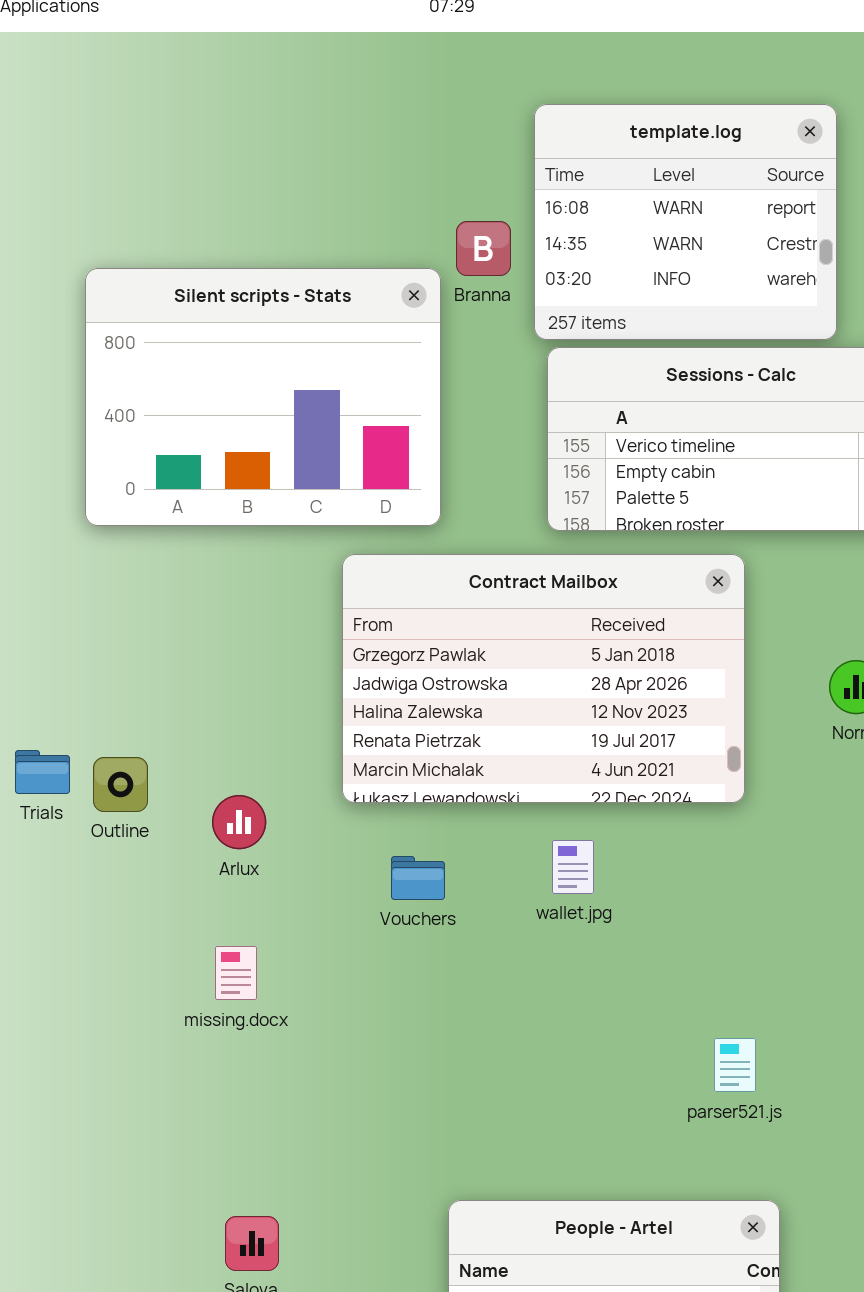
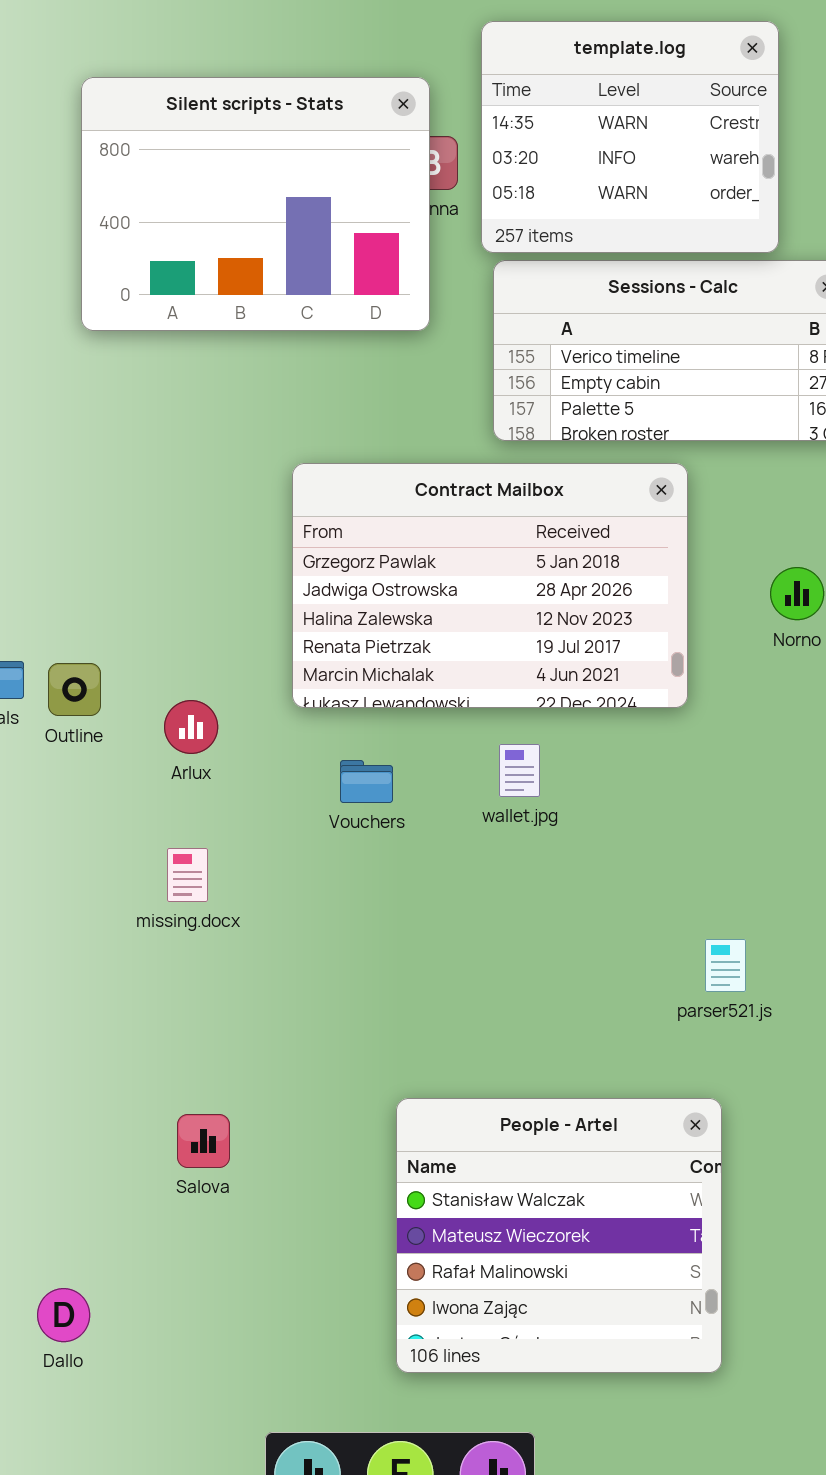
template.log: [534,104,837,340] -> [481,21,779,253], scrolled down 1 row
Silent scripts - Stats: [85,268,441,526] -> [81,77,430,331], moved
parser521.js: [714,1038,756,1092] -> [705,939,746,992], moved

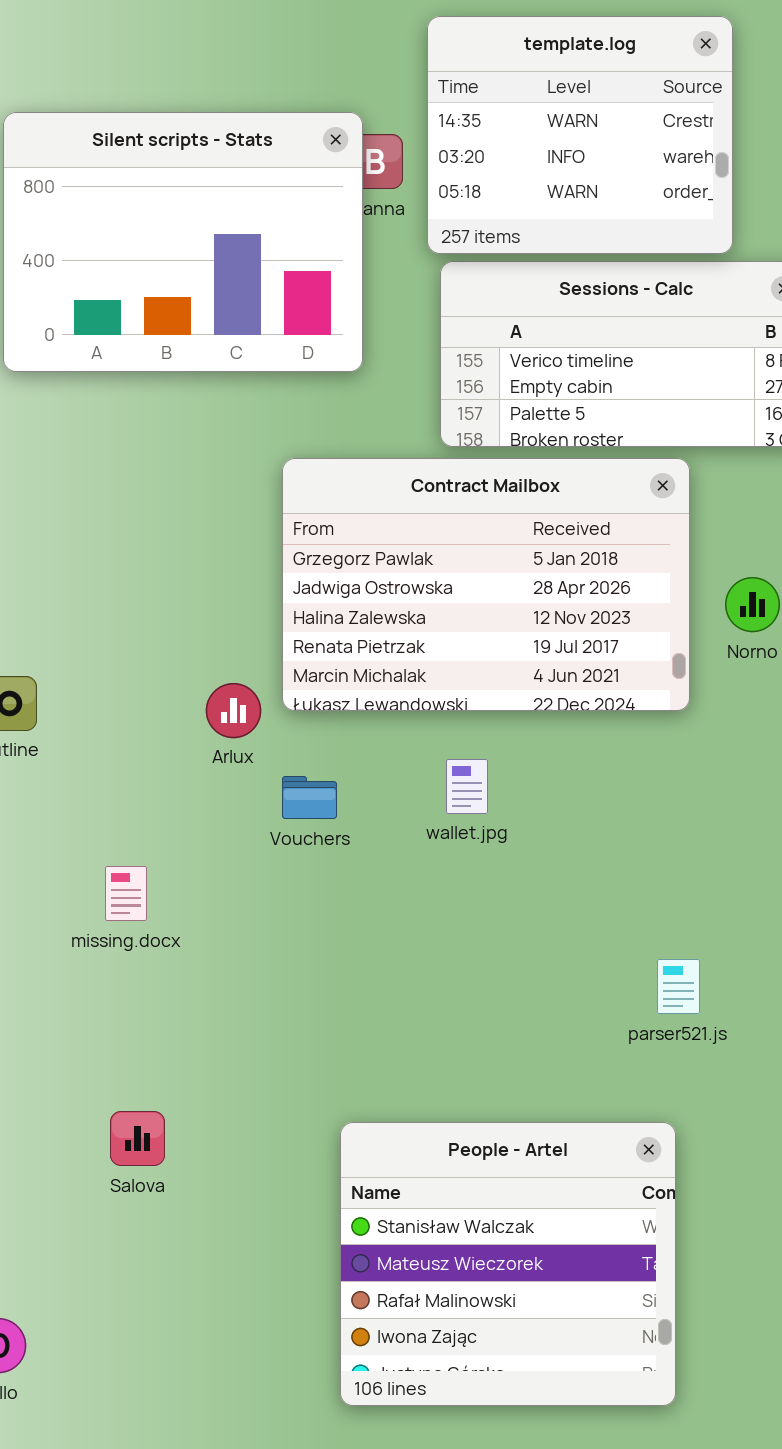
Silent scripts - Stats: [81,77,430,331] -> [3,112,363,372], moved
Contract Mailbox: [292,463,688,708] -> [282,458,690,711], moved
Arlux: [164,700,218,754] -> [206,683,261,738], moved
Salova: [177,1114,230,1168] -> [110,1111,165,1166], moved

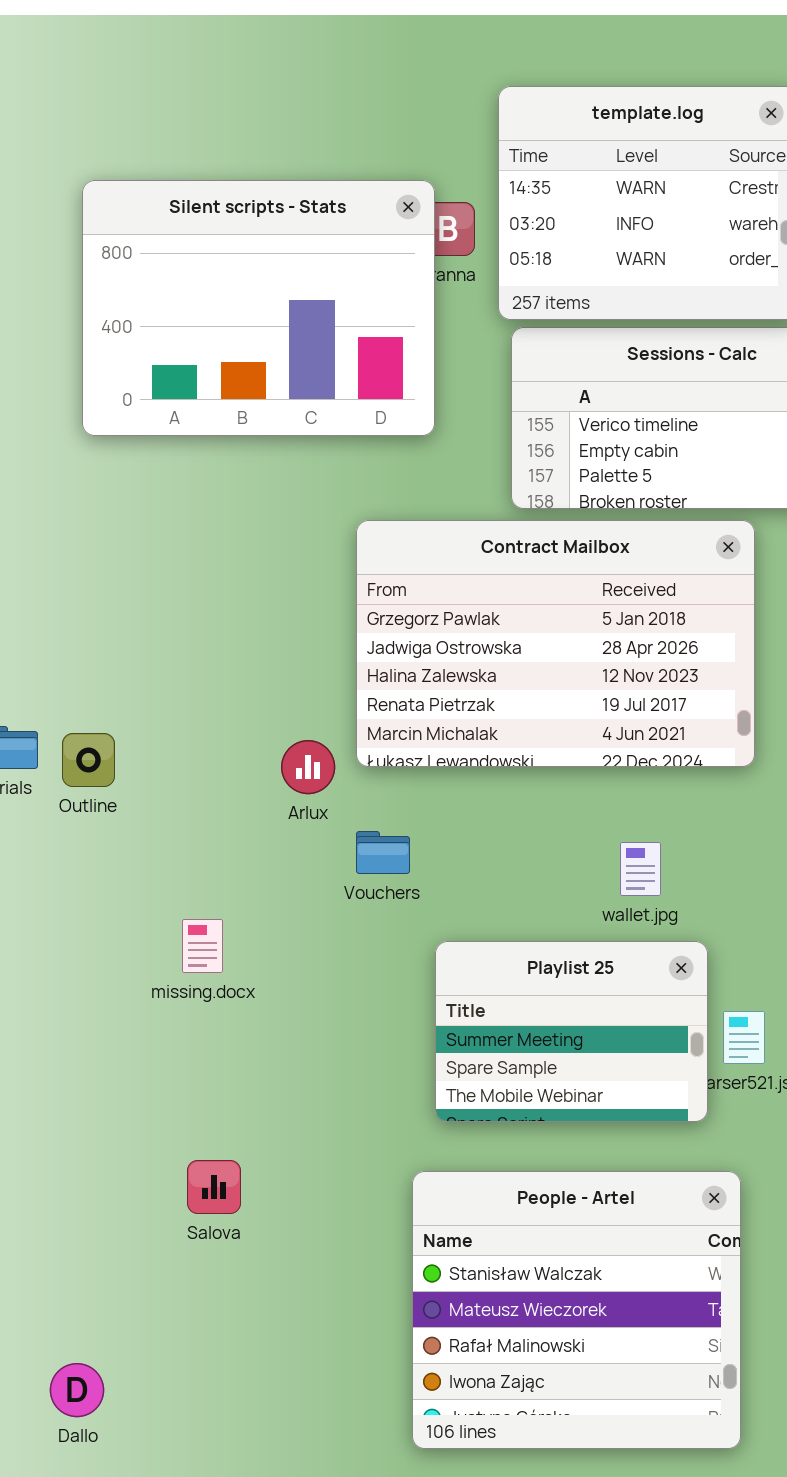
wallet.jpg: [446,759,488,814] -> [620,842,661,896], moved
Playlist 25: none -> [435,941,708,1122], opened

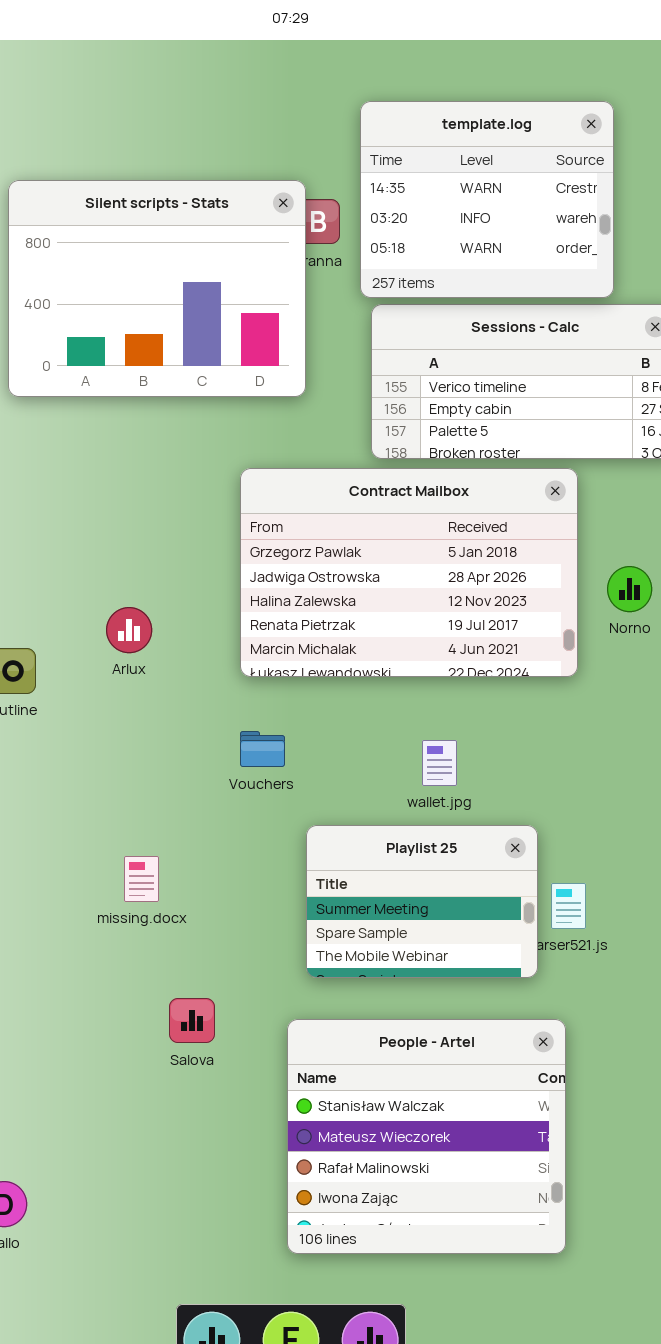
Arlux: [281,740,335,794] -> [106,607,152,653], moved
wallet.jpg: [620,842,661,896] -> [422,740,457,786], moved
missing.docx: [182,919,223,973] -> [124,856,159,902], moved
Salova: [187,1160,241,1214] -> [169,998,215,1043], moved

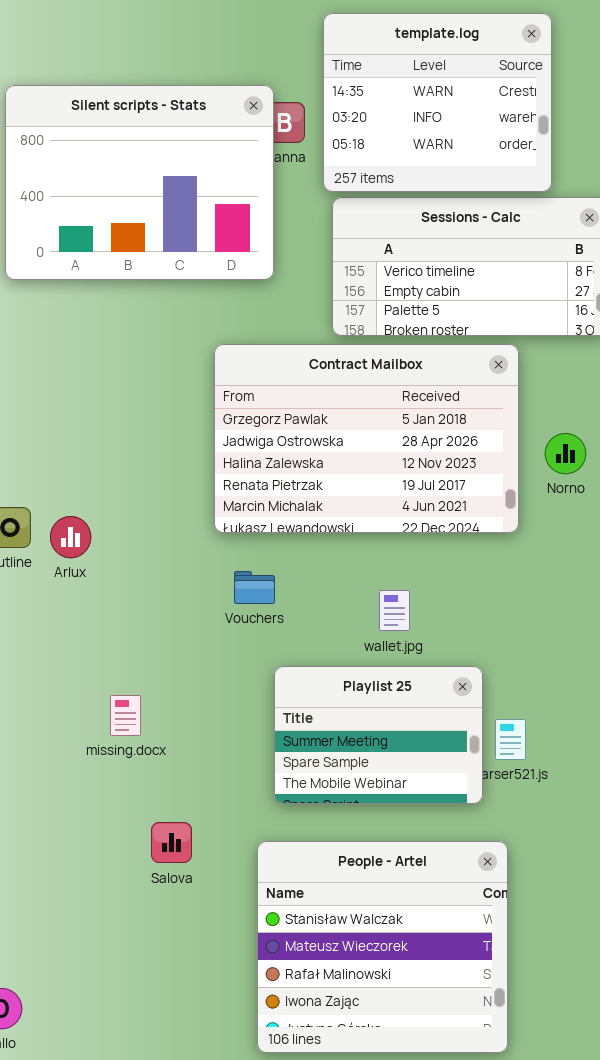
Arlux: [106,607,152,653] -> [50,516,91,558], moved
Vouchers: [240,731,285,767] -> [234,571,275,604], moved

